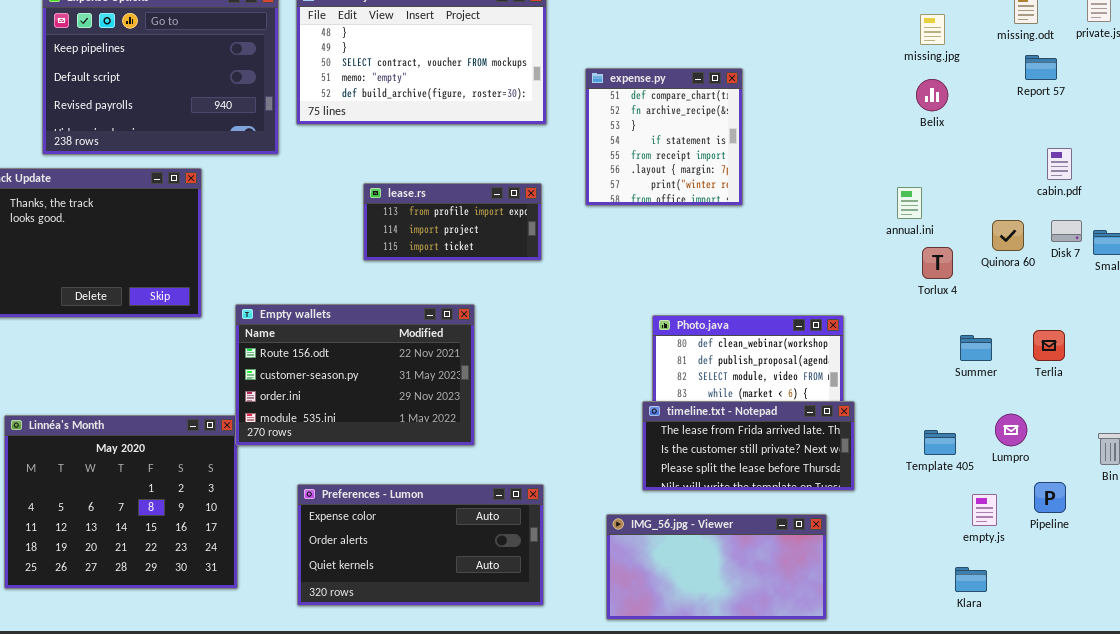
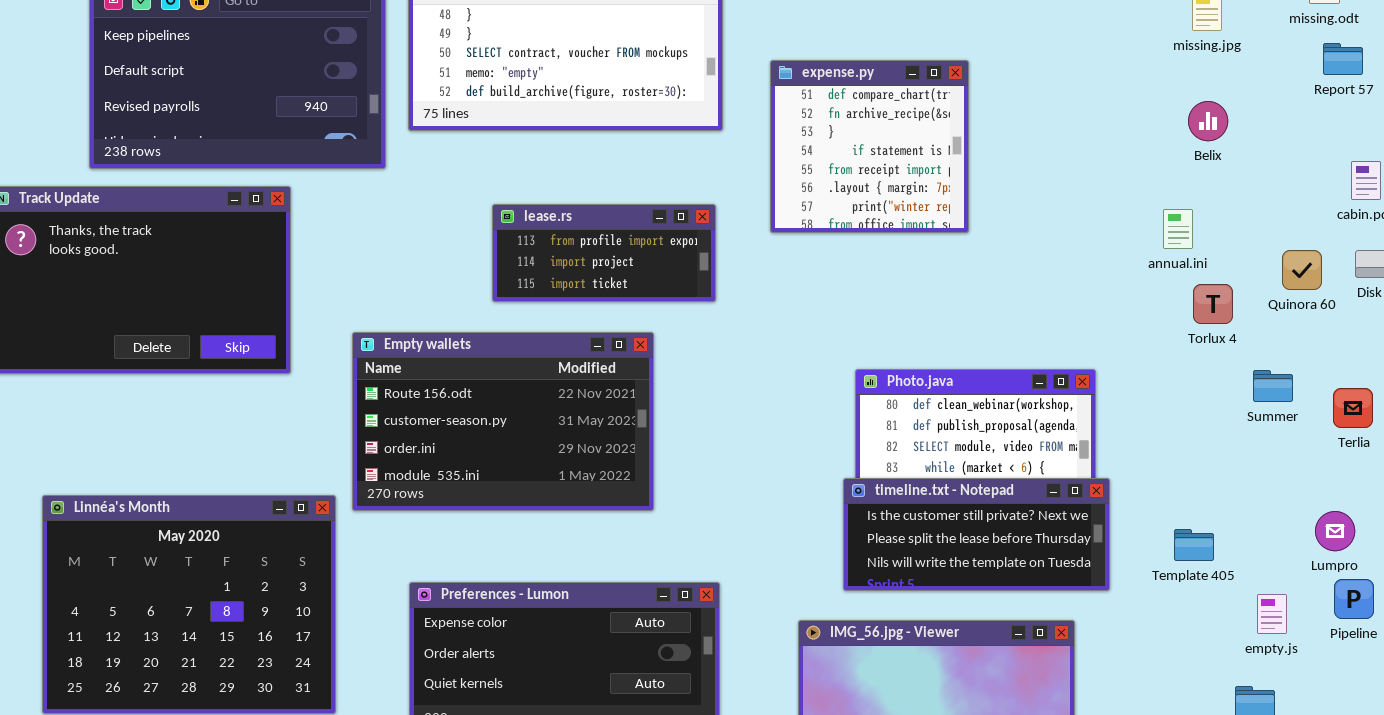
Belix: [916,79,948,111] -> [1188,101,1228,141], moved
Empty wallets: [235,304,475,446] -> [352,332,654,511], moved
Summer: [960,335,992,361] -> [1253,370,1293,402], moved
timeline.txt - Notepad: [642,401,855,491] -> [843,478,1110,591], scrolled down 1 row
Lumpro: [995,414,1027,446] -> [1315,511,1355,551], moved
Template 405: [924,430,956,455] -> [1174,529,1214,561], moved

